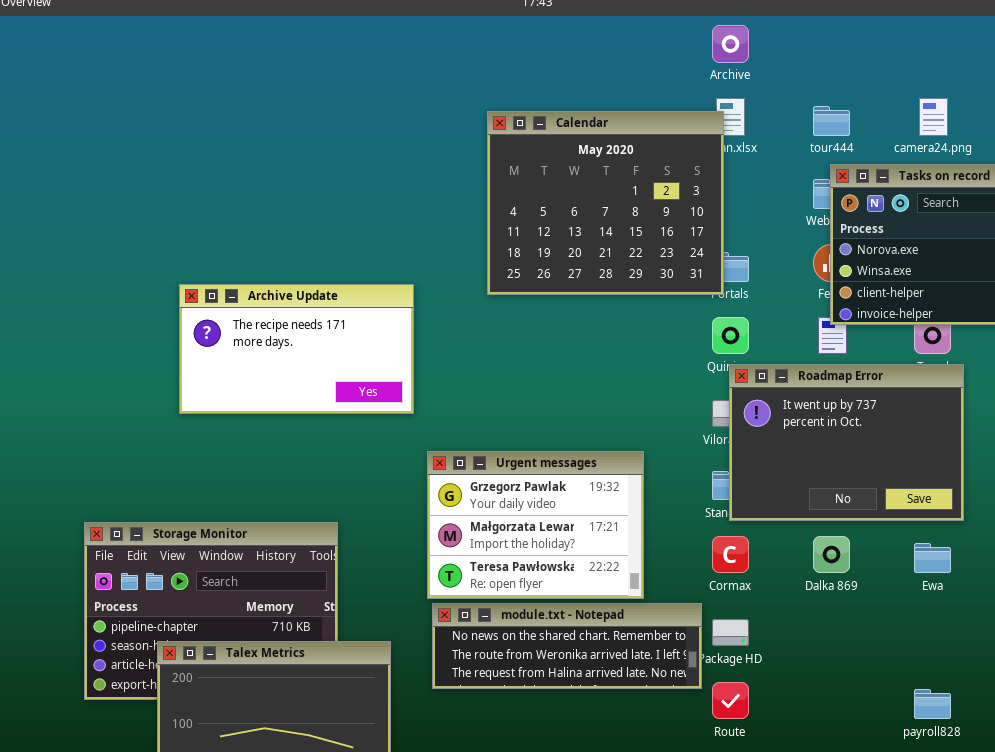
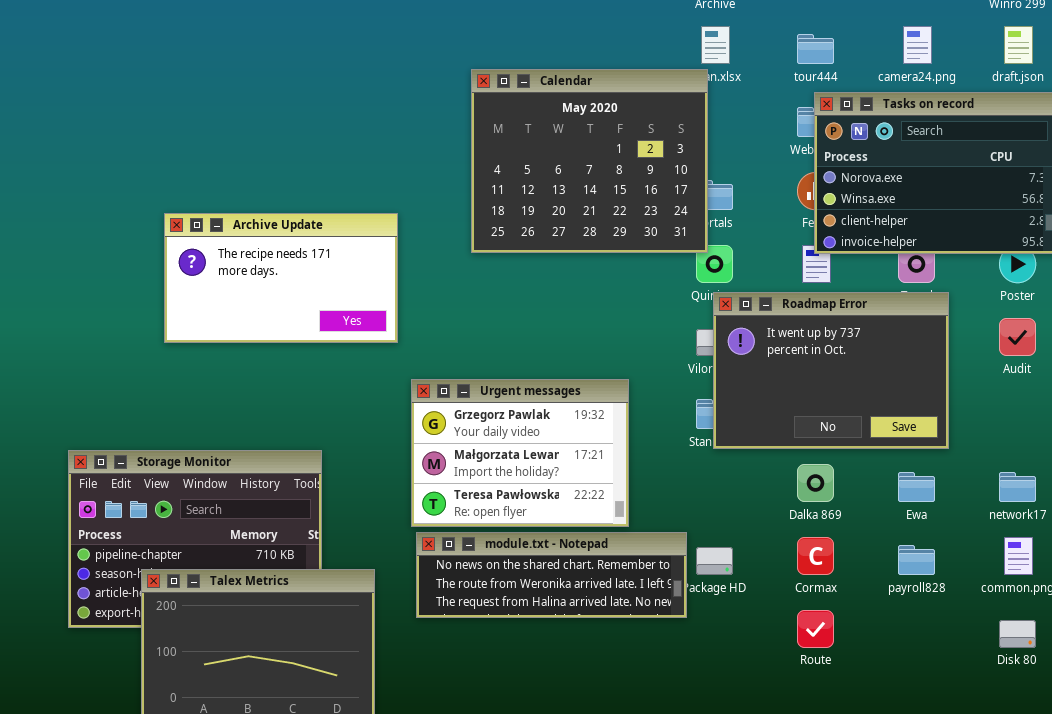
Calendar: [487,111,724,295] -> [471,69,708,253], moved
Cormax: [712,536,749,573] -> [797,537,834,575], moved
Route: [712,682,749,719] -> [797,610,834,648], moved
payroll828: [914,689,951,719] -> [898,545,935,575], moved

